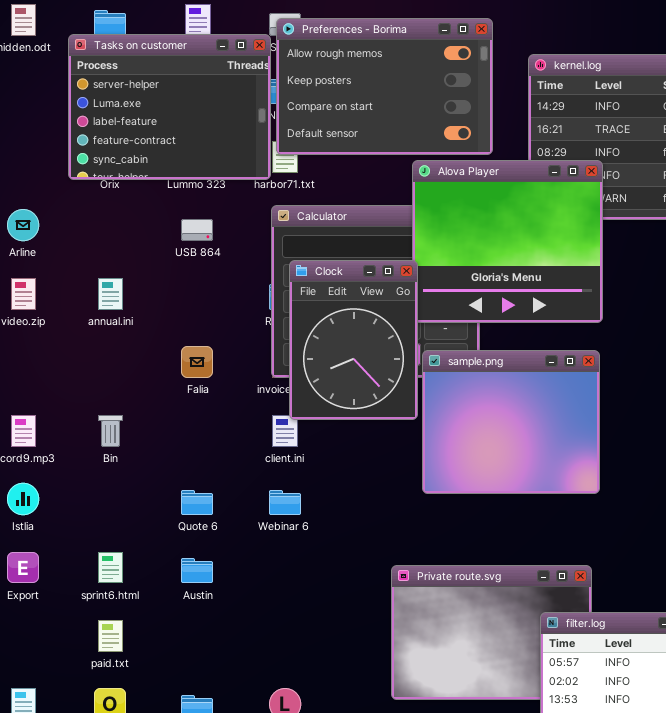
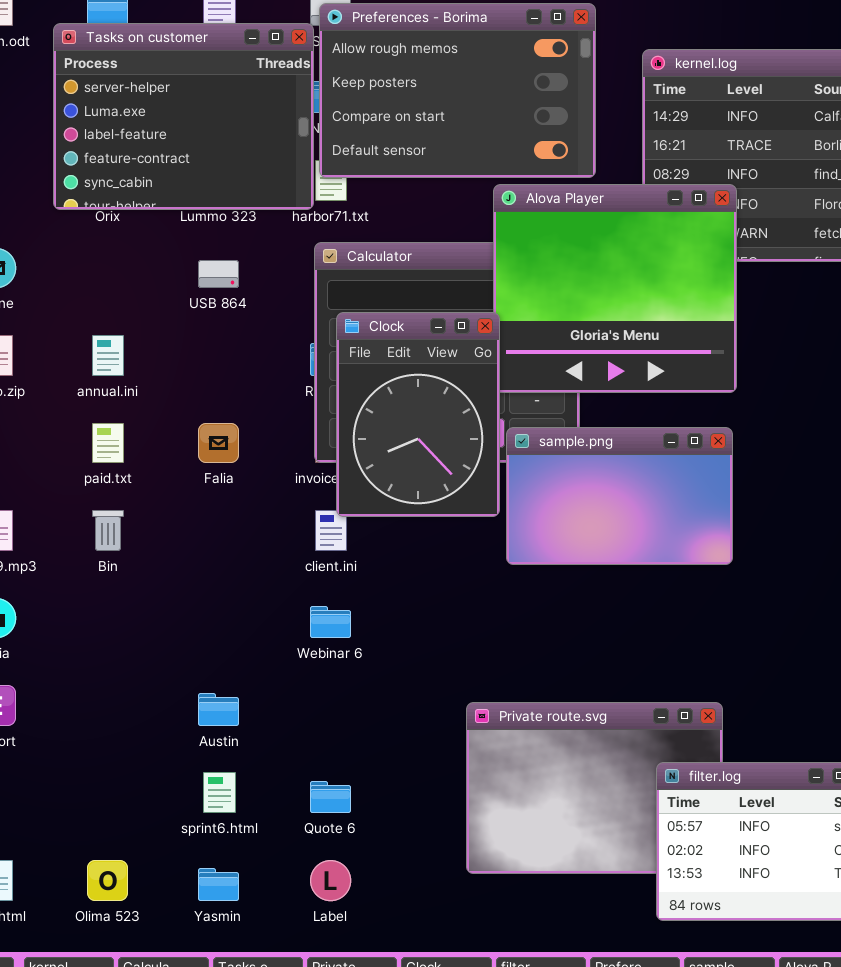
sample.png: [422,350,600,494] -> [506,427,733,565], resized
Quote 6: [181,490,213,515] -> [310,781,351,813], moved
sprint6.html: [98,552,123,583] -> [203,772,236,813], moved
paid.txt: [98,620,123,652] -> [92,423,124,463], moved

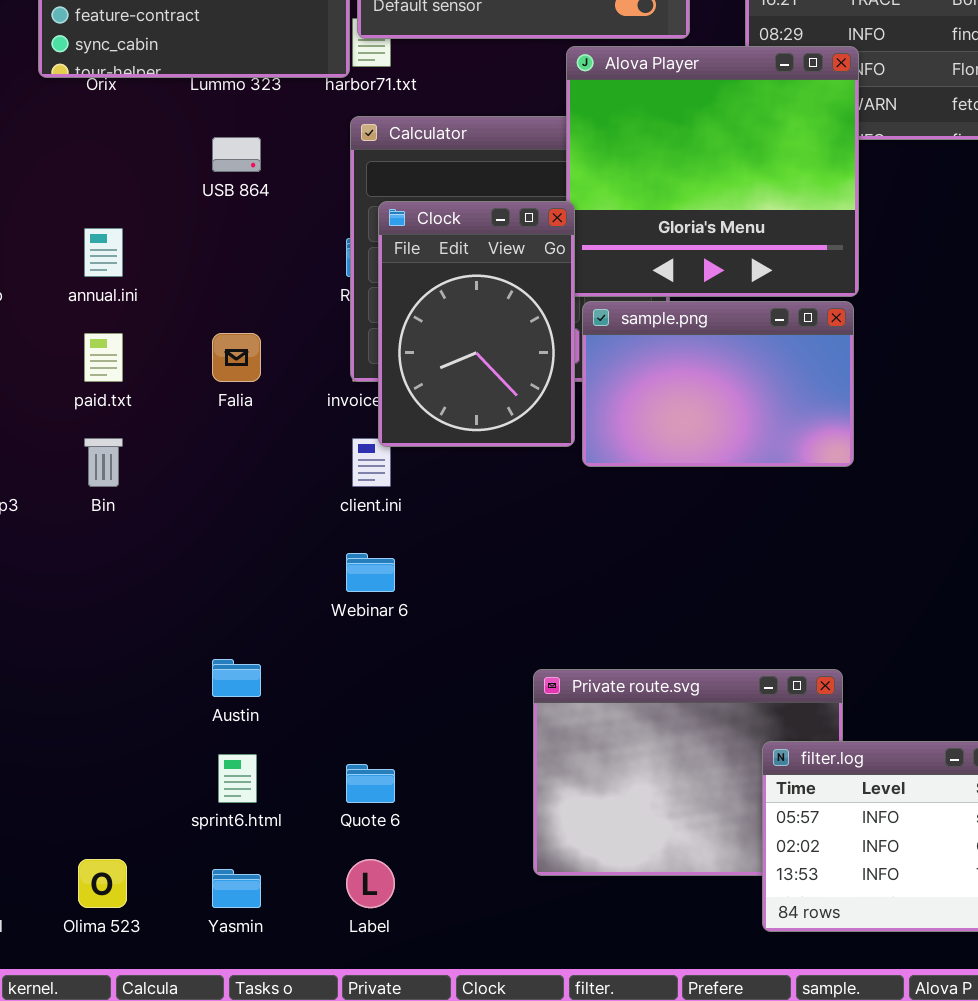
sample.png: [506,427,733,565] -> [582,301,854,467], moved

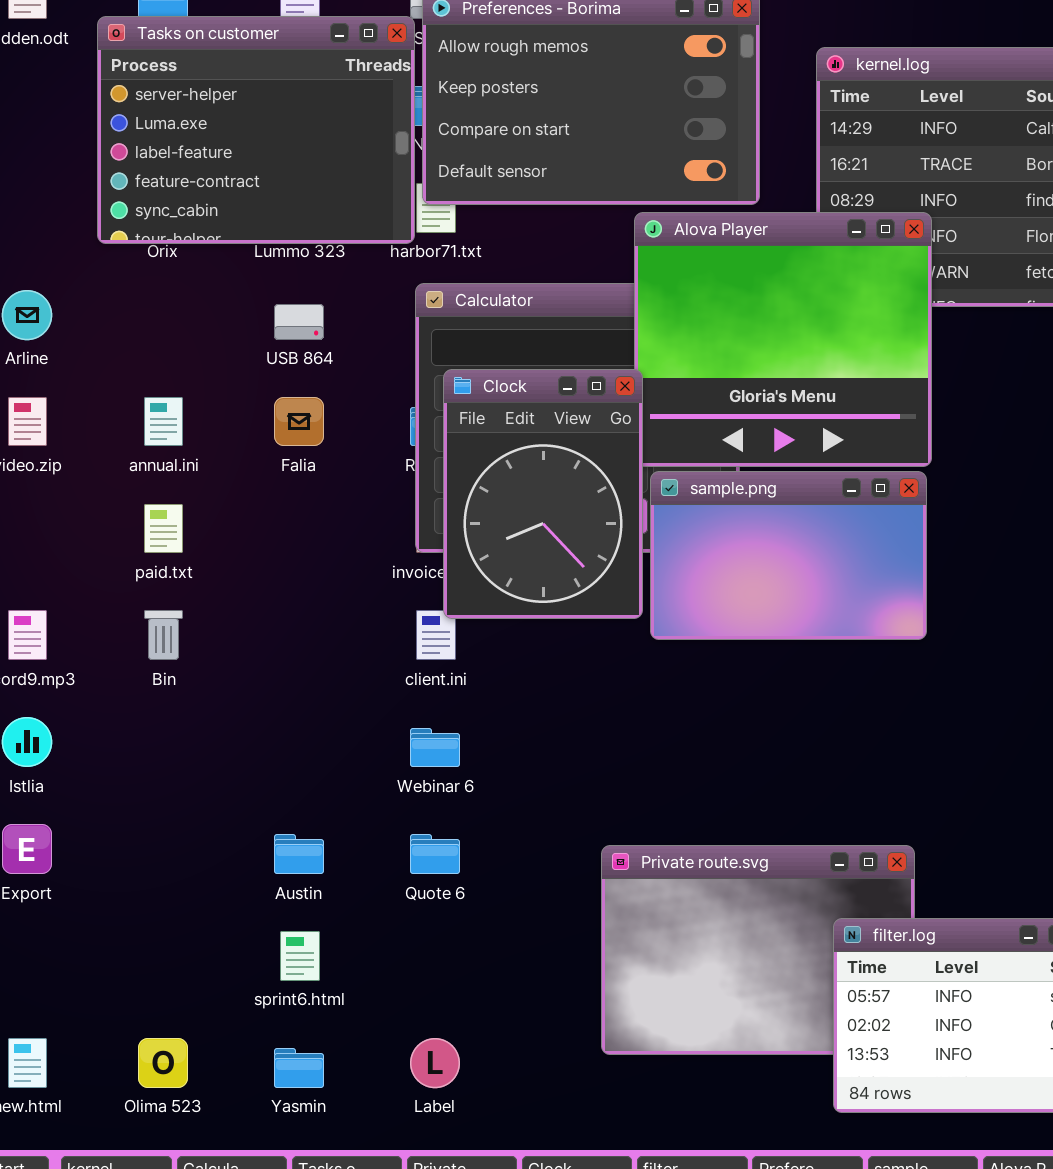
Falia: [212,333,261,382] -> [274,397,324,446], moved
Quote 6: [346,764,395,803] -> [410,834,460,874], moved

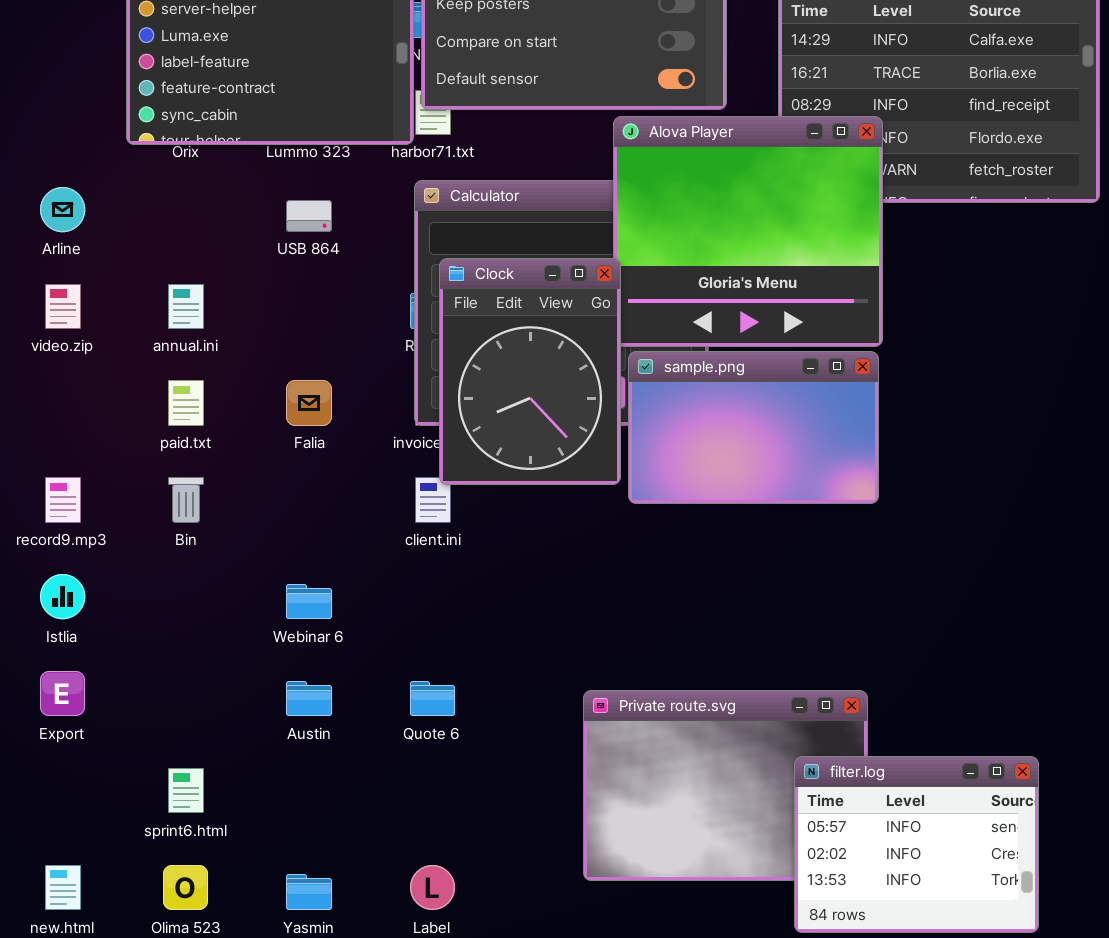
Falia: [274,397,324,446] -> [286,380,332,426], moved
Webinar 6: [410,728,460,767] -> [286,584,332,619], moved
sprint6.html: [280,931,320,981] -> [168,768,204,813], moved

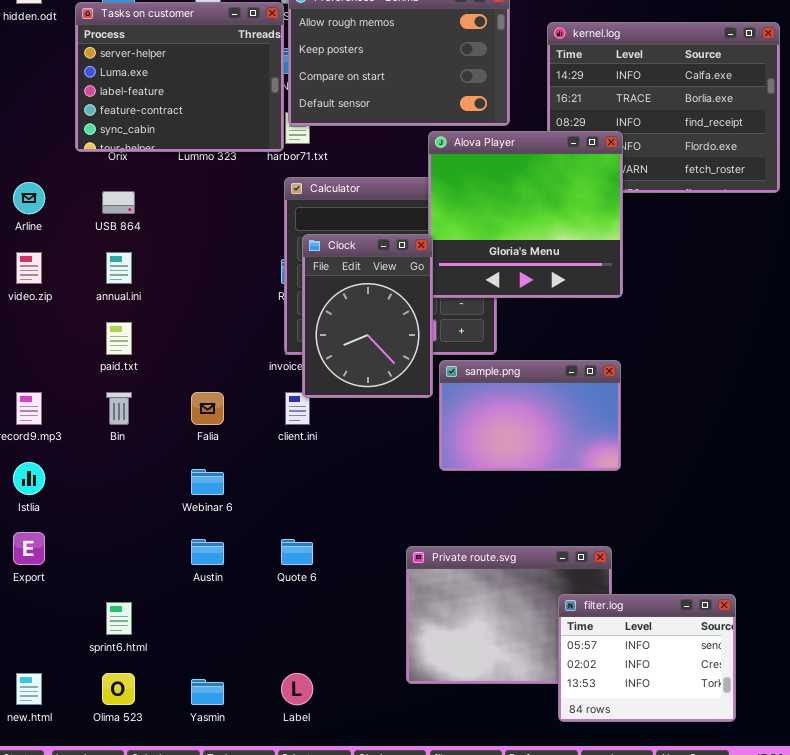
USB 864: [286,200,332,232] -> [102,191,135,214], moved
sample.png: [628,351,879,504] -> [439,360,621,471], moved
Falia: [286,380,332,426] -> [191,392,224,425], moved

